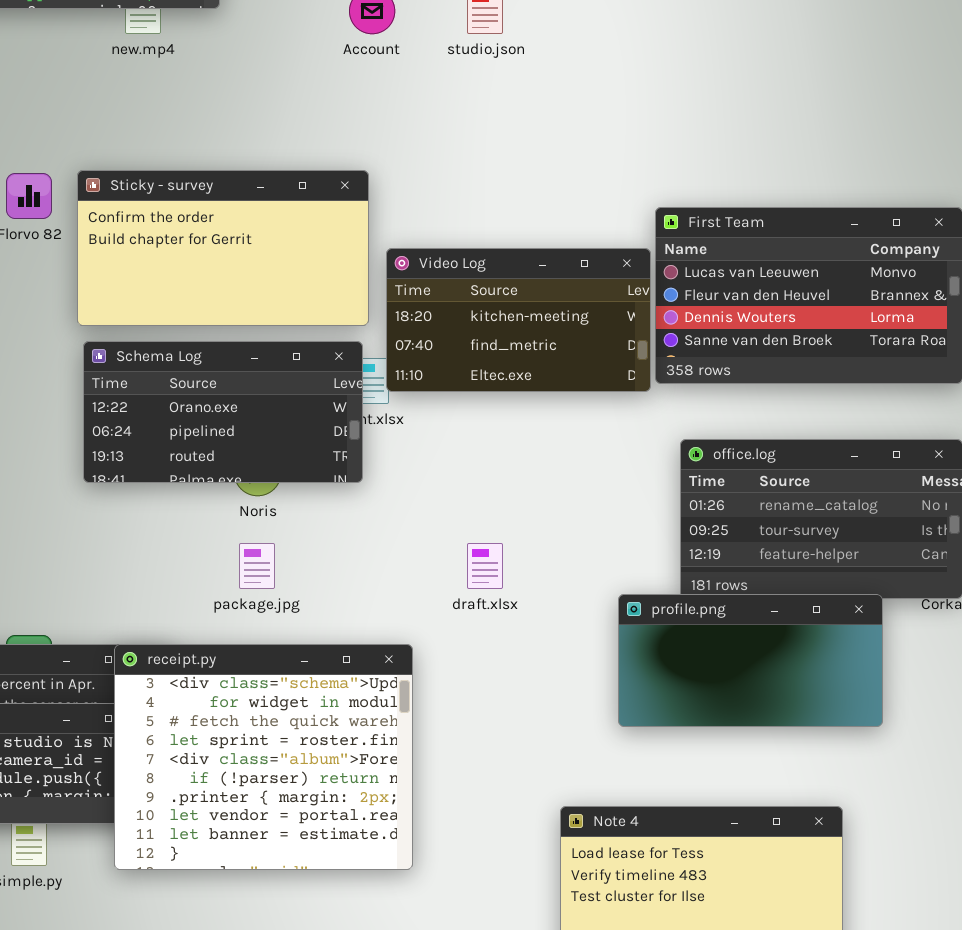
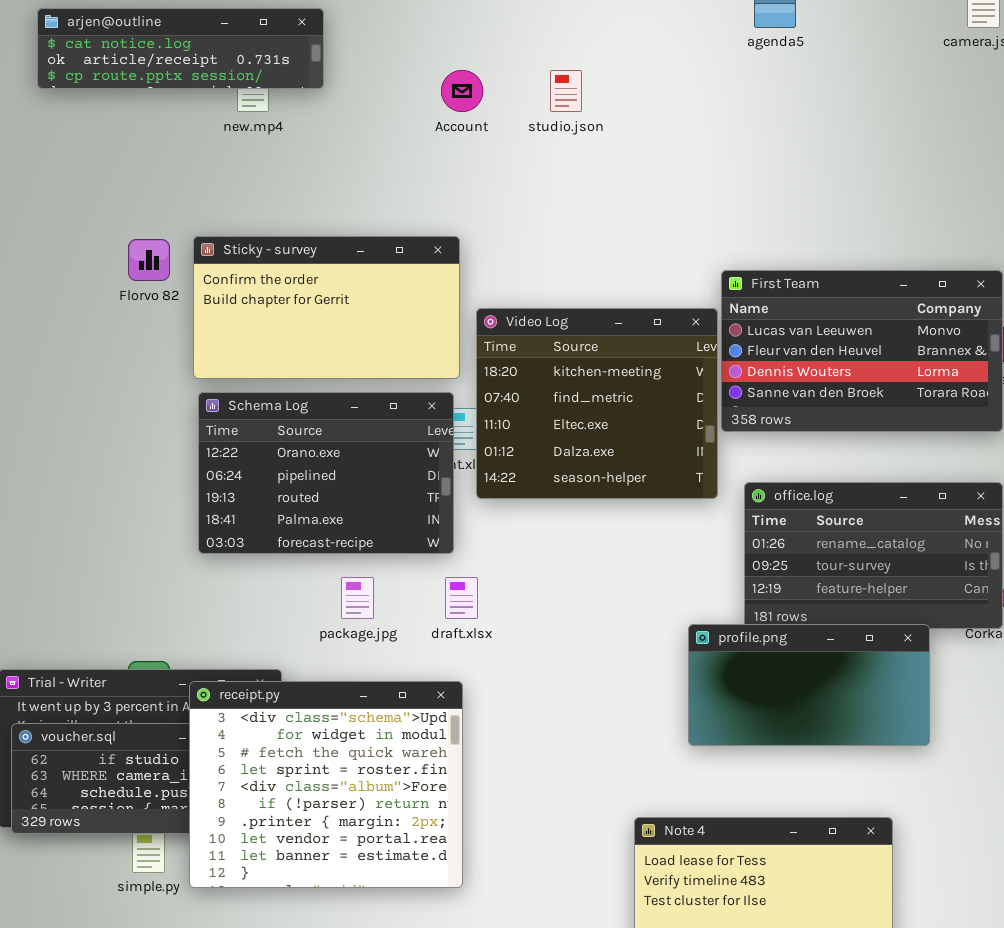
Video Log: [386,248,651,392] -> [476,308,718,499], resized
Schema Log: [83,341,363,483] -> [198,392,454,554], resized
draft.xlsx: [467,543,503,589] -> [445,577,478,619], moved
receipt.py: [114,644,413,870] -> [189,681,463,888], moved

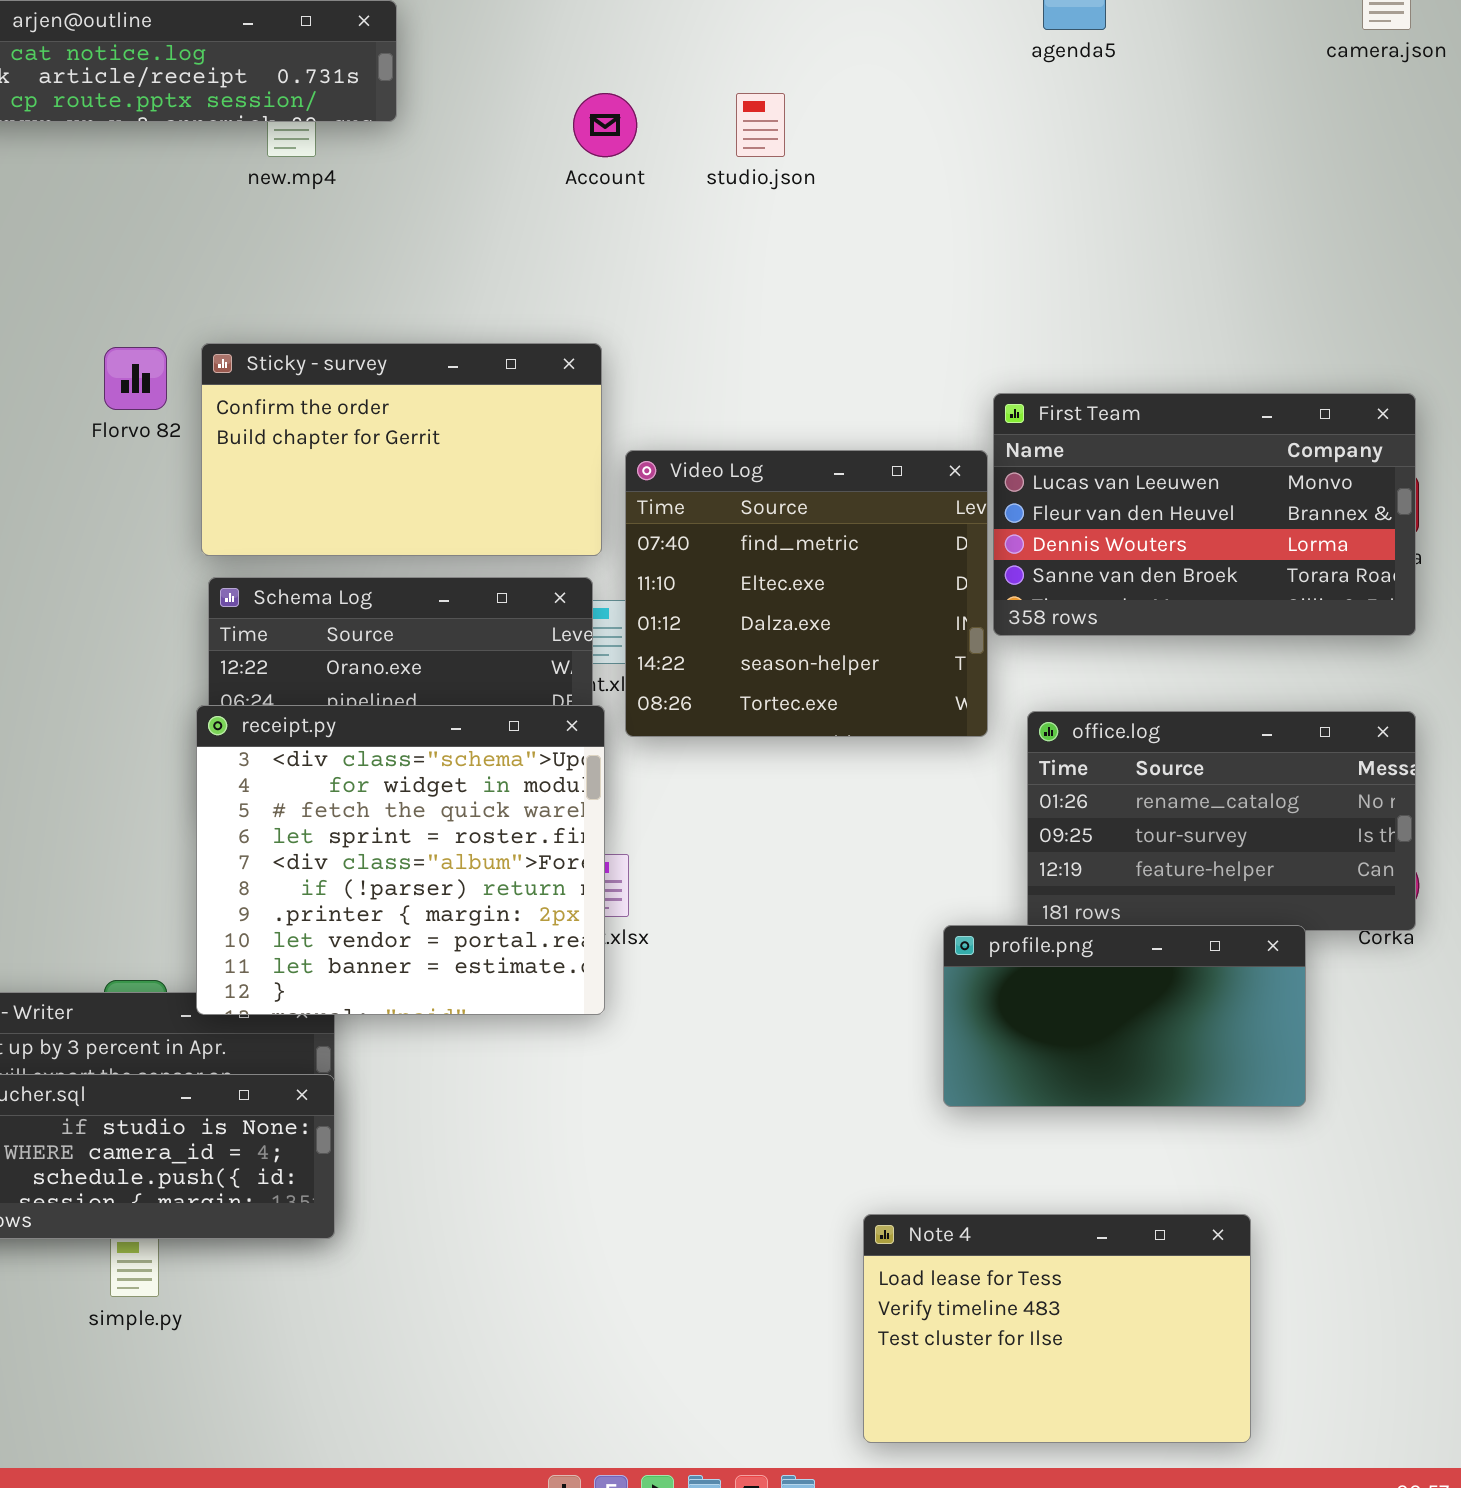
Video Log: [476,308,718,499] -> [625,450,988,737], scrolled down 1 row
receipt.py: [189,681,463,888] -> [196,705,605,1015], moved

